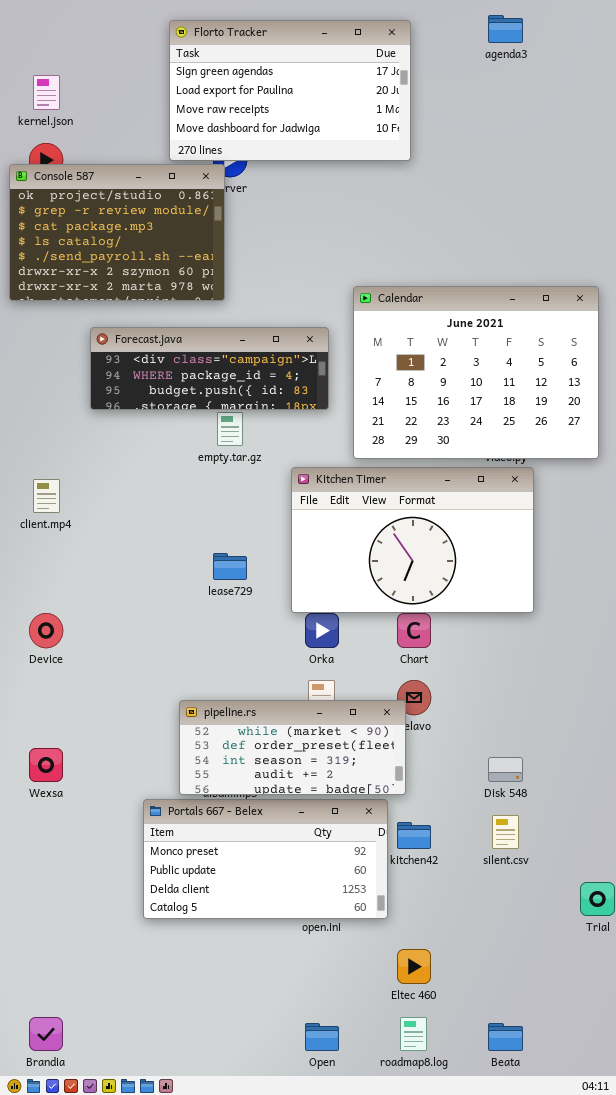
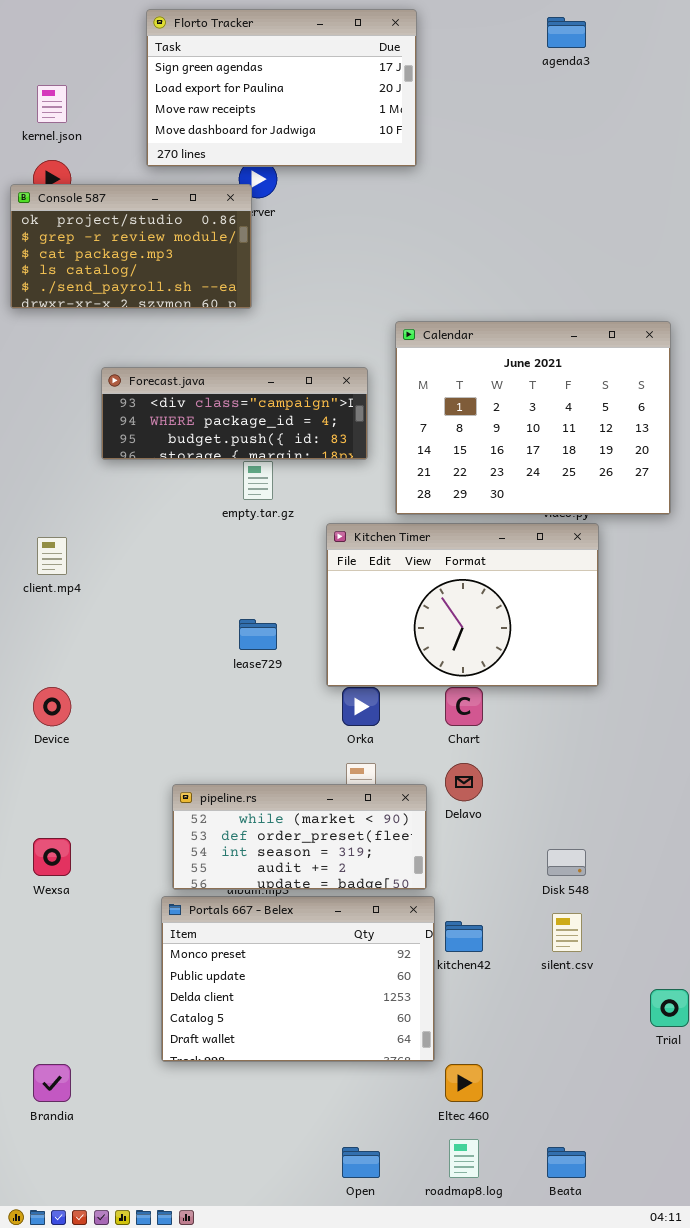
Florto Tracker: [169,20,411,161] -> [146,9,417,167], moved
Console 587: [9,164,225,301] -> [10,184,252,309], resized
pipeline.rs: [179,700,406,795] -> [172,784,427,890], moved
Portals 667 - Belex: [143,799,388,919] -> [161,896,435,1062], resized
Brandia: [29,1017,63,1051] -> [33,1064,71,1102], moved

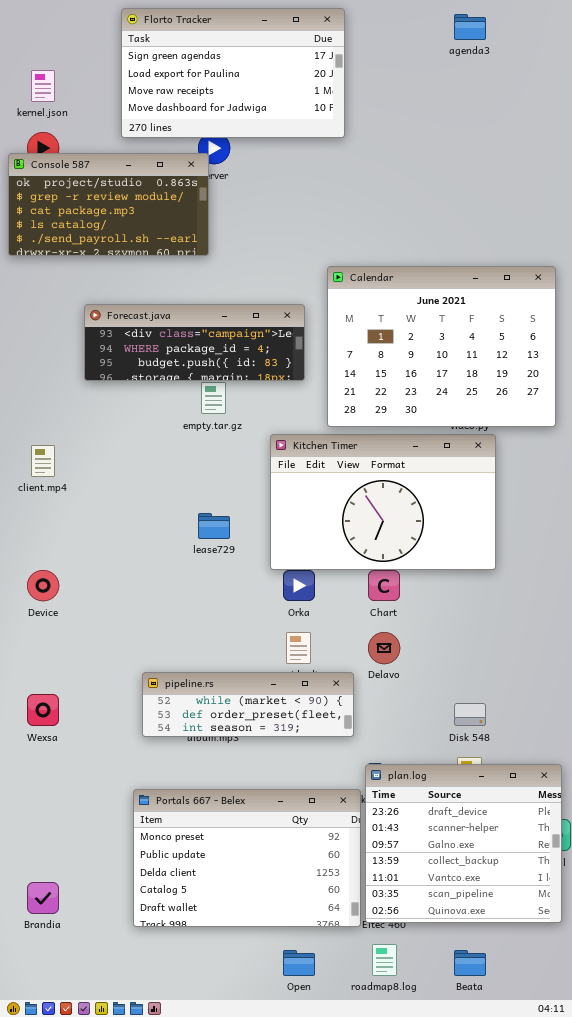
pipeline.rs: [172,784,427,890] -> [142,672,354,737], resized
Portals 667 - Belex: [161,896,435,1062] -> [133,789,361,927], moved
plan.log: none -> [365,764,562,923], opened

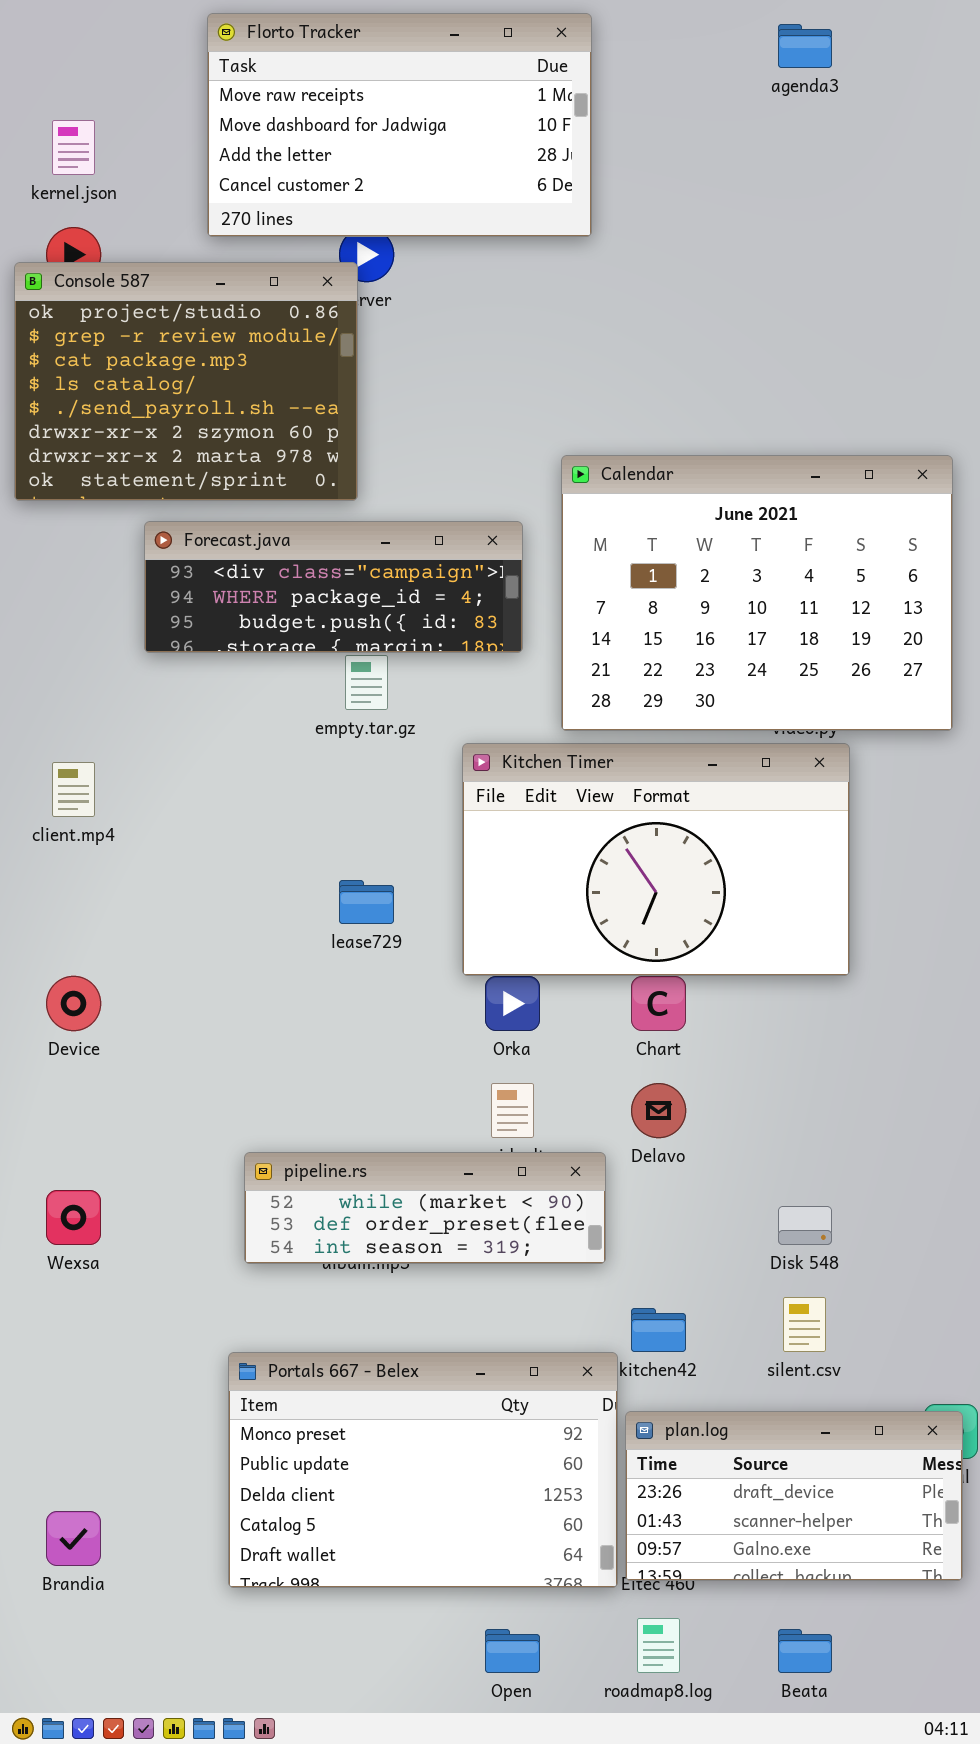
Florto Tracker: [121,8,345,138] -> [207,13,592,237], scrolled down 2 rows
Console 587: [8,153,209,256] -> [14,262,358,501], resized
plan.log: [365,764,562,923] -> [625,1411,963,1581], resized

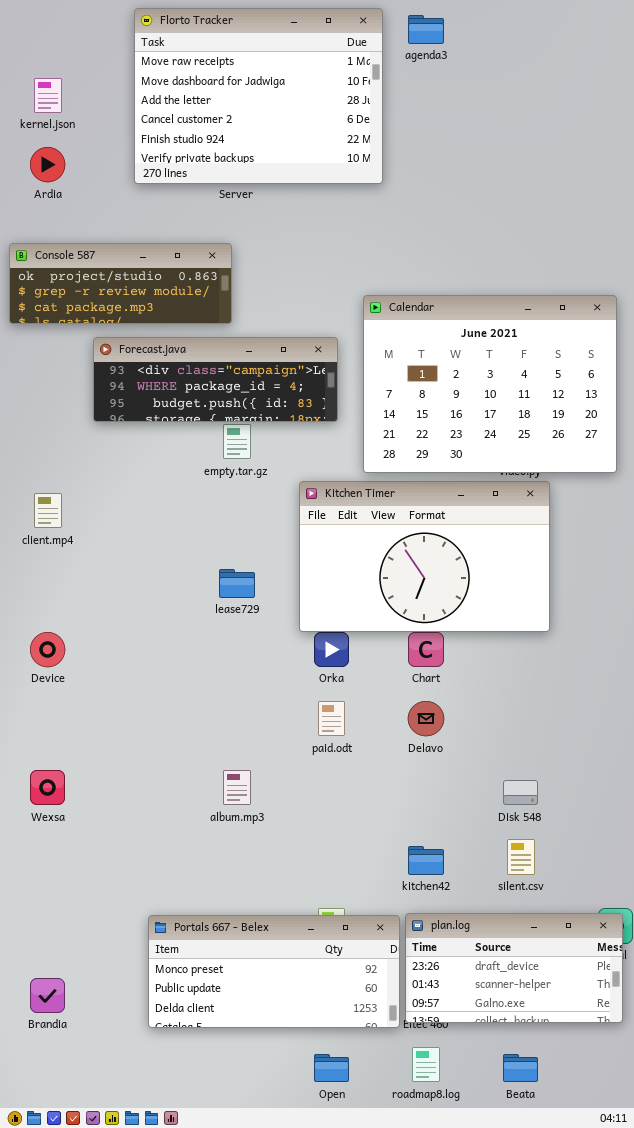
Florto Tracker: [207,13,592,237] -> [134,8,383,184], resized
agenda3: [778,24,832,68] -> [408,15,444,44], moved
Console 587: [14,262,358,501] -> [9,243,232,324], resized
pipeline.rs: [244,1152,606,1264] -> none, closed
Portals 667 - Belex: [228,1352,618,1588] -> [148,915,400,1028], resized

